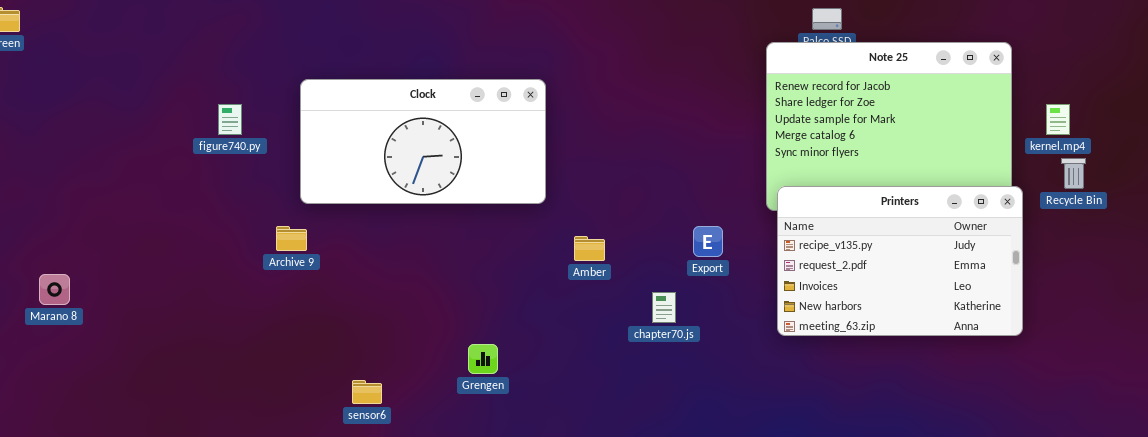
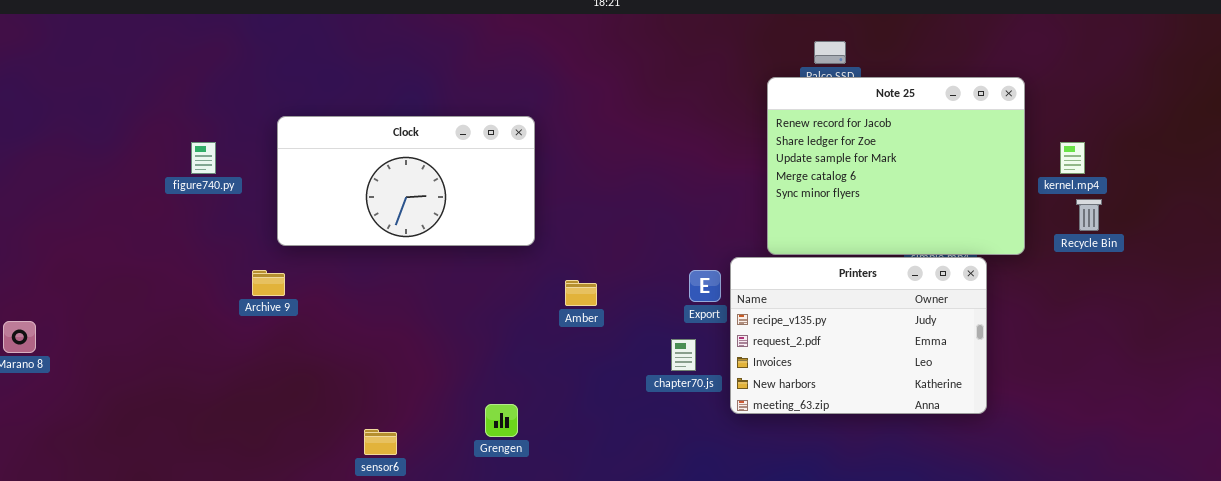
Printers: [777,186,1023,336] -> [730,257,987,414], moved
chapter70.js: [652,292,676,323] -> [671,339,696,371], moved
Grengen: [468,344,498,374] -> [485,404,518,437], moved
sensor6: [352,380,382,404] -> [364,429,397,455], moved

